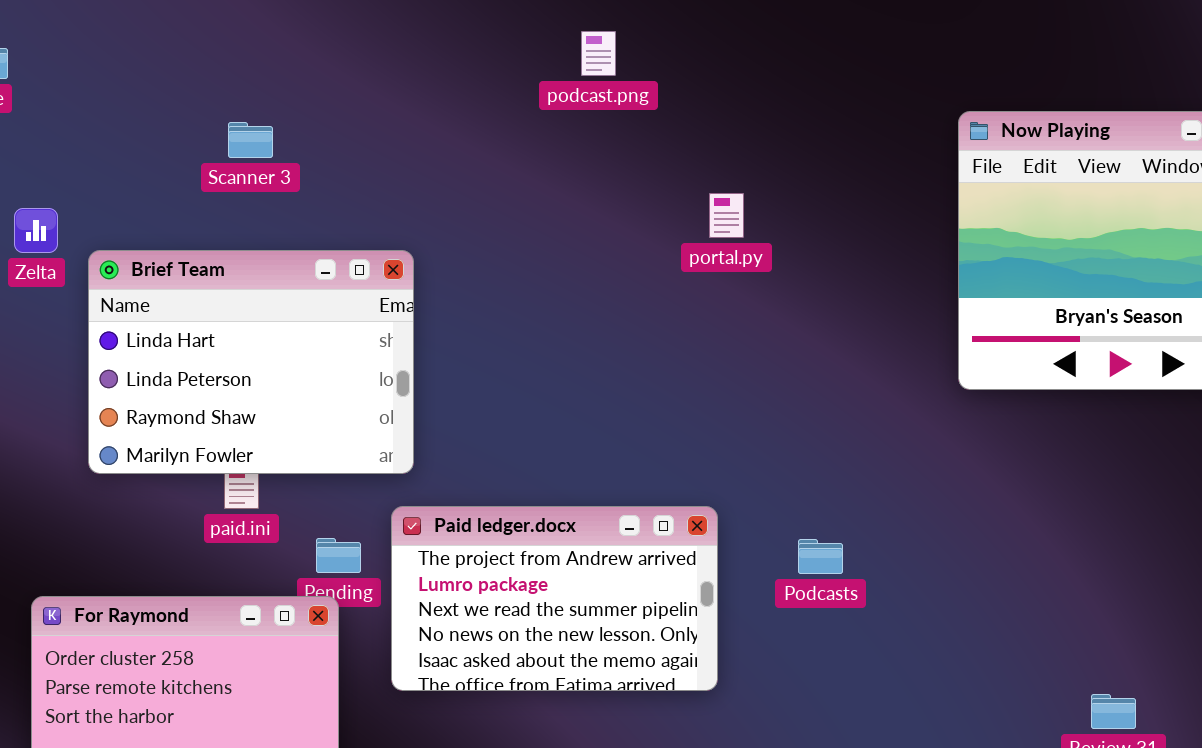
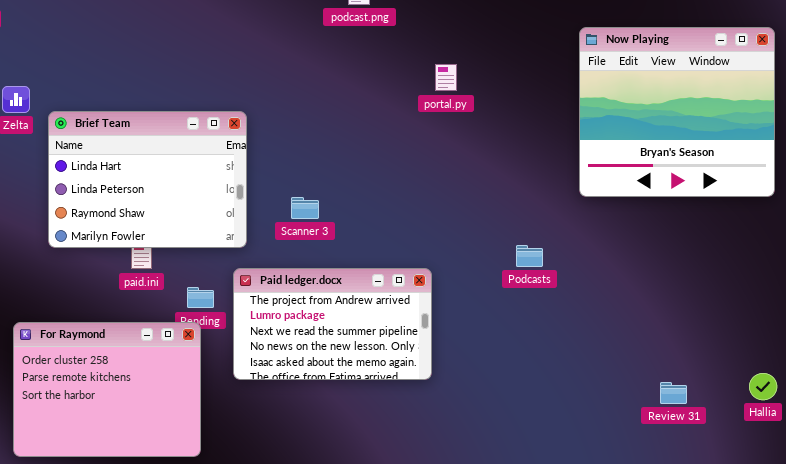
Scanner 3: [228,122,273,158] -> [291,197,319,219], moved
portal.py: [709,193,744,238] -> [435,64,457,91], moved
Podcasts: [798,539,843,574] -> [516,245,543,267], moved

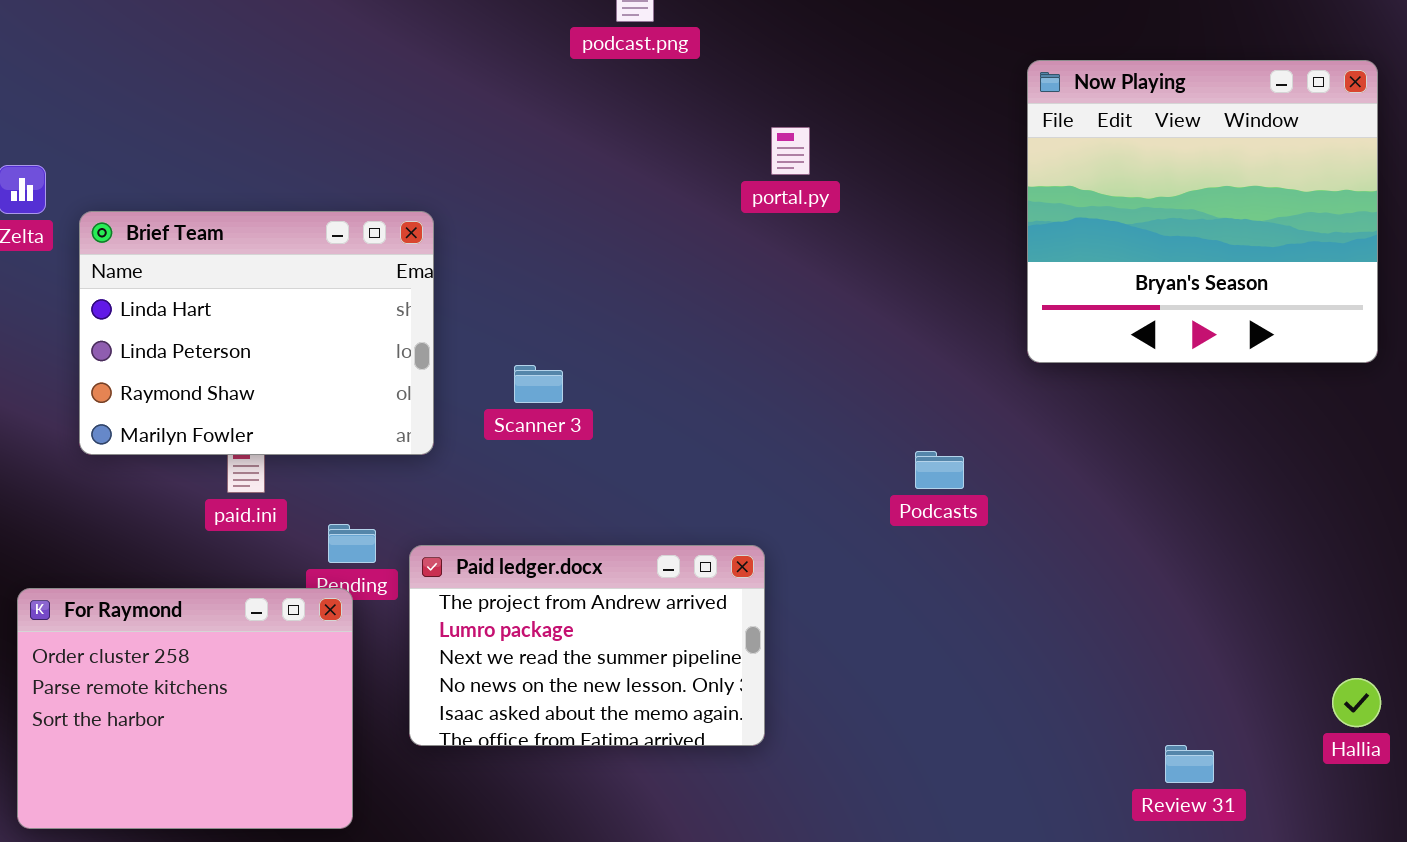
Paid ledger.docx: [233,268,432,380] -> [409,545,765,746], moved
Review 31: [660,382,687,404] -> [1165,745,1214,783], moved

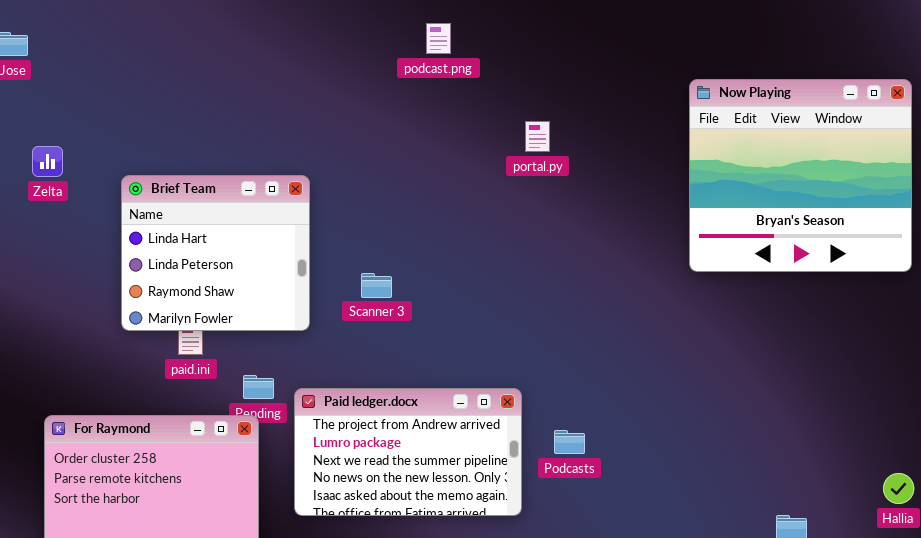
Brief Team: [79,211,434,455] -> [121,175,310,331], resized
Podcasts: [915,451,964,489] -> [554,430,585,454], moved

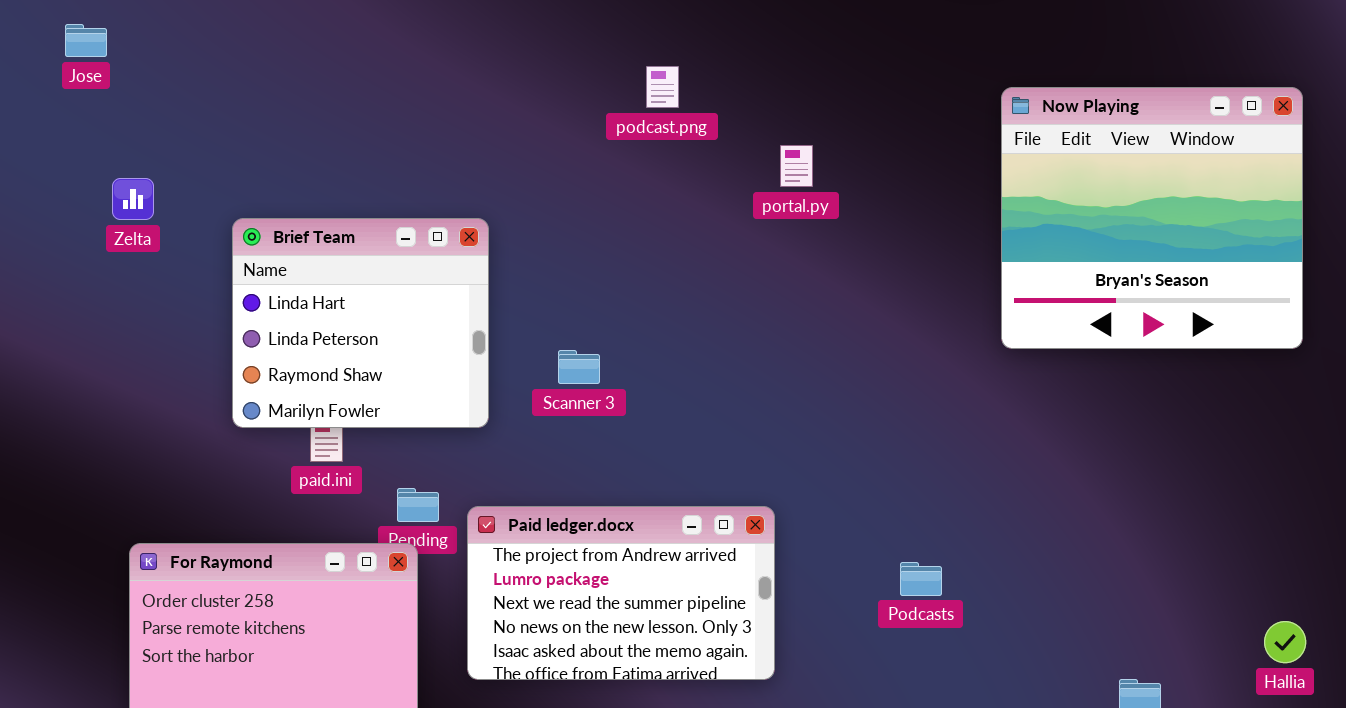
podcast.png: [426,23,451,54] -> [646,66,679,108], moved
Podcasts: [554,430,585,454] -> [900,562,942,596], moved

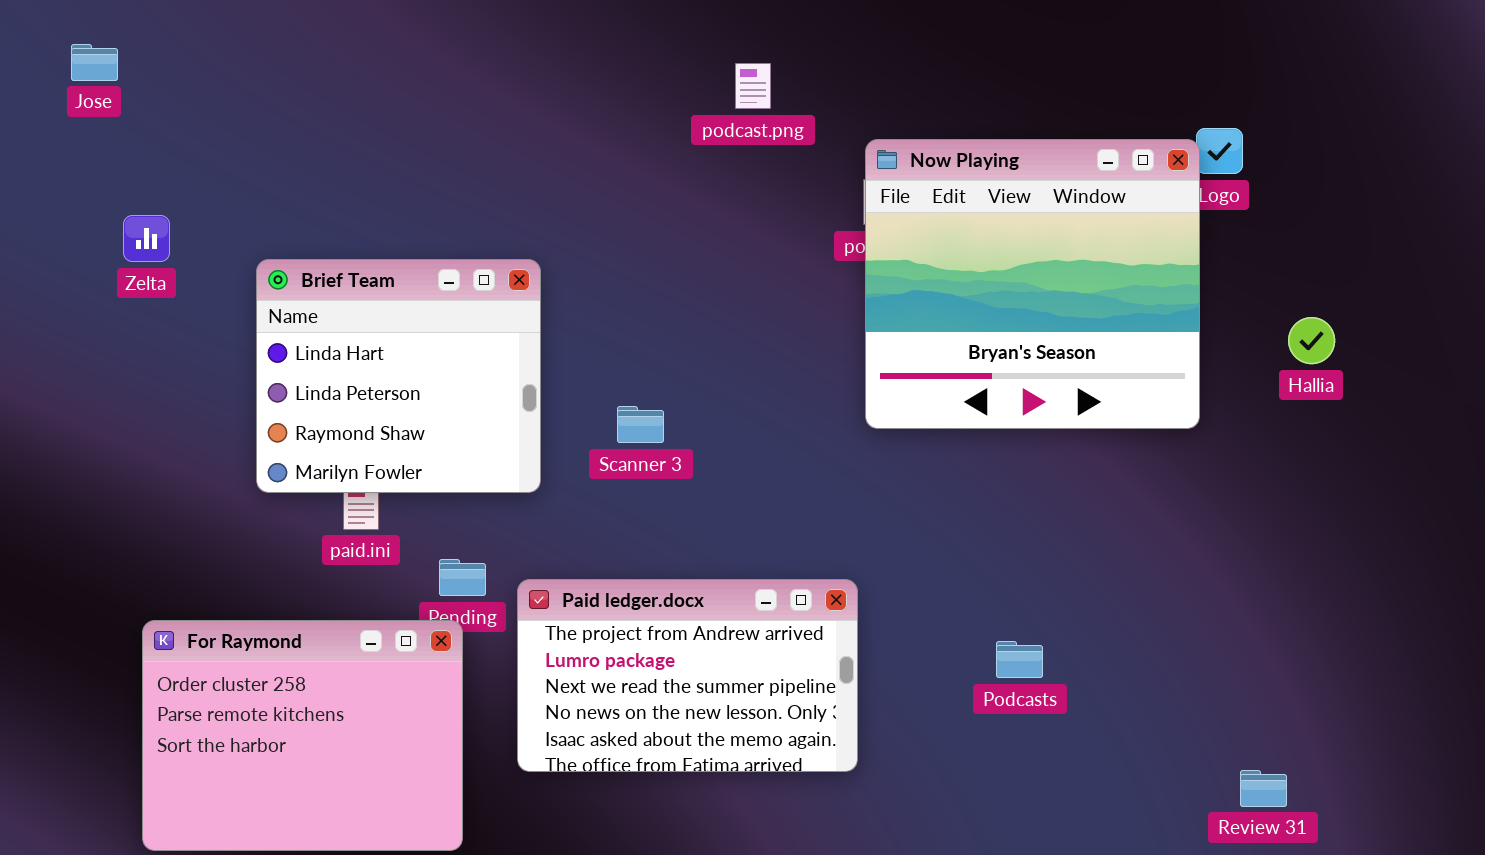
podcast.png: [646,66,679,108] -> [735,63,771,109], moved
Now Playing: [1001,87,1303,349] -> [865,139,1200,429], moved
Hallia: [1264,621,1306,663] -> [1288,317,1335,364], moved

